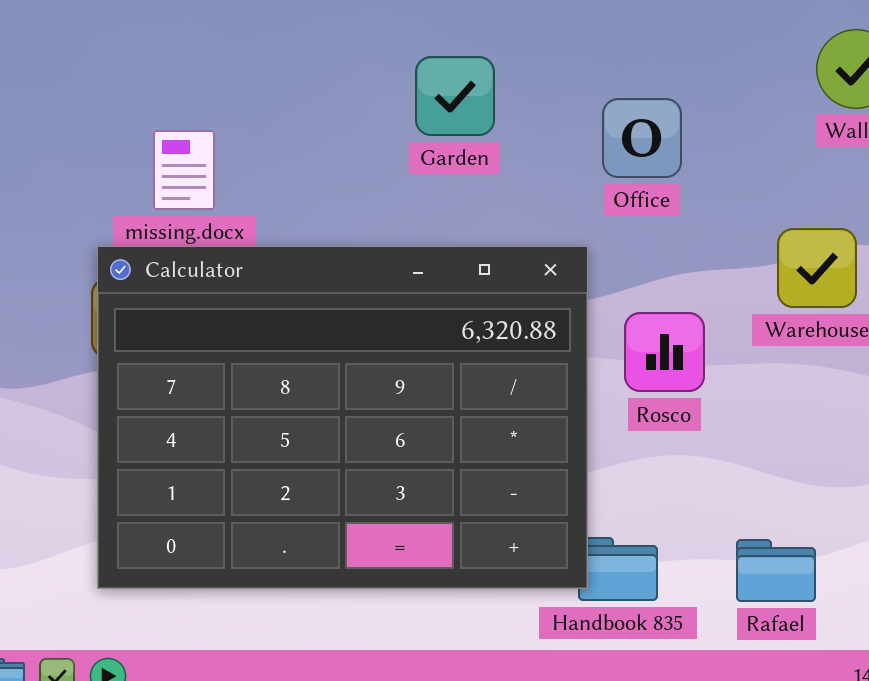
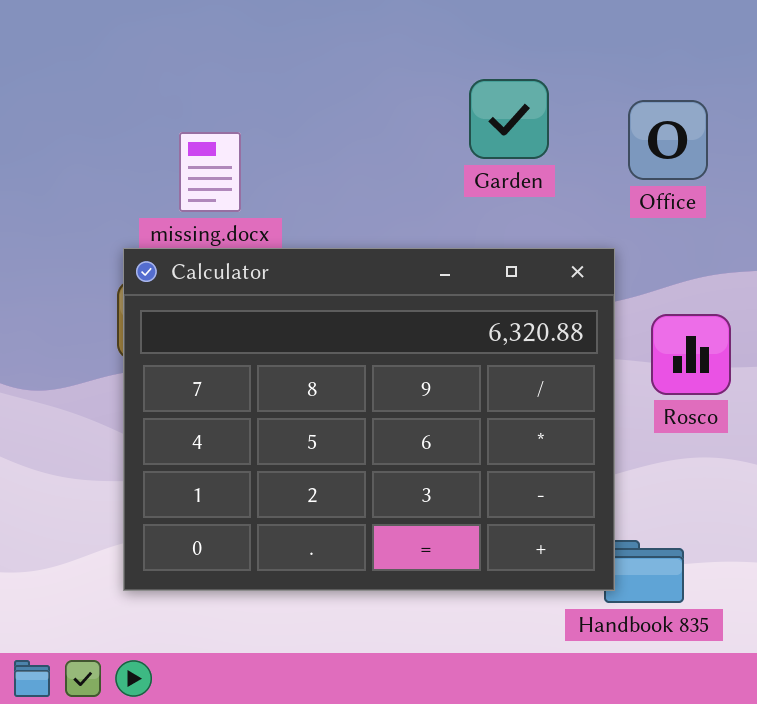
Garden: [415,56,495,136] -> [469,79,549,159], moved

